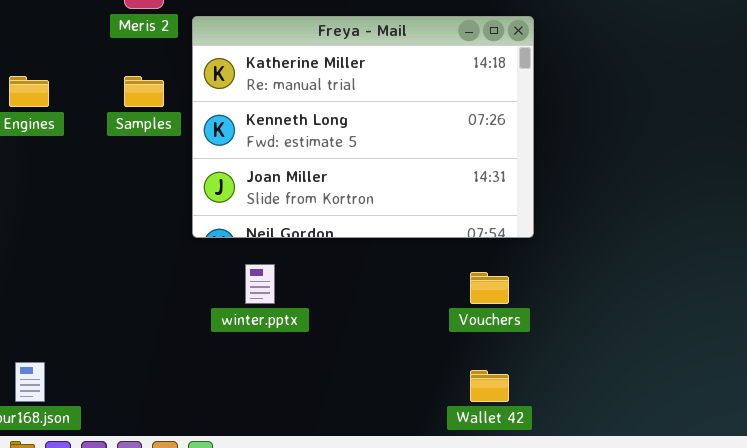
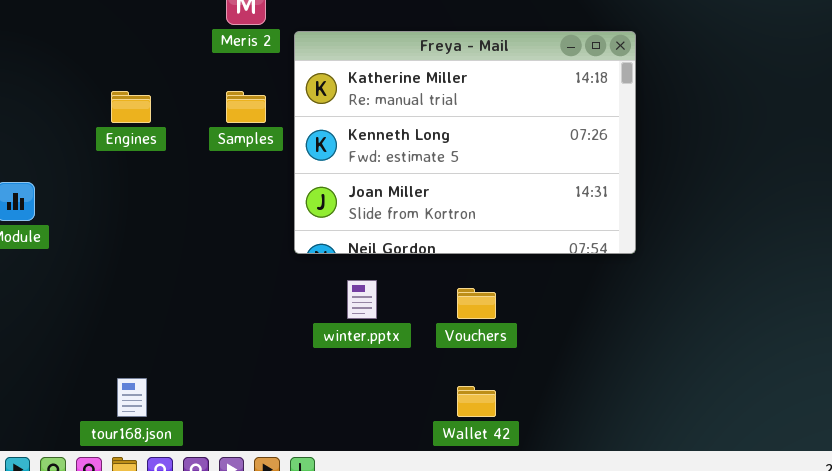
Vouchers: [470,272,509,304] -> [457,288,496,319], moved
Wallet 42: [470,370,509,402] -> [457,386,496,417], moved

